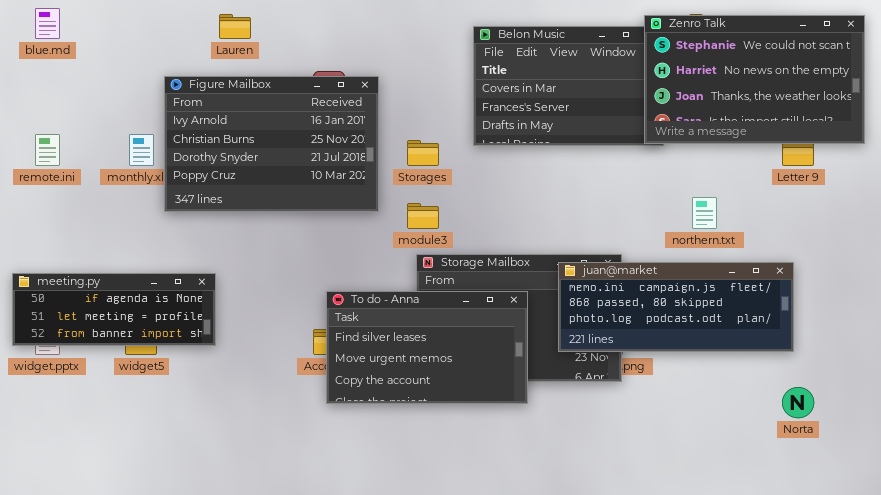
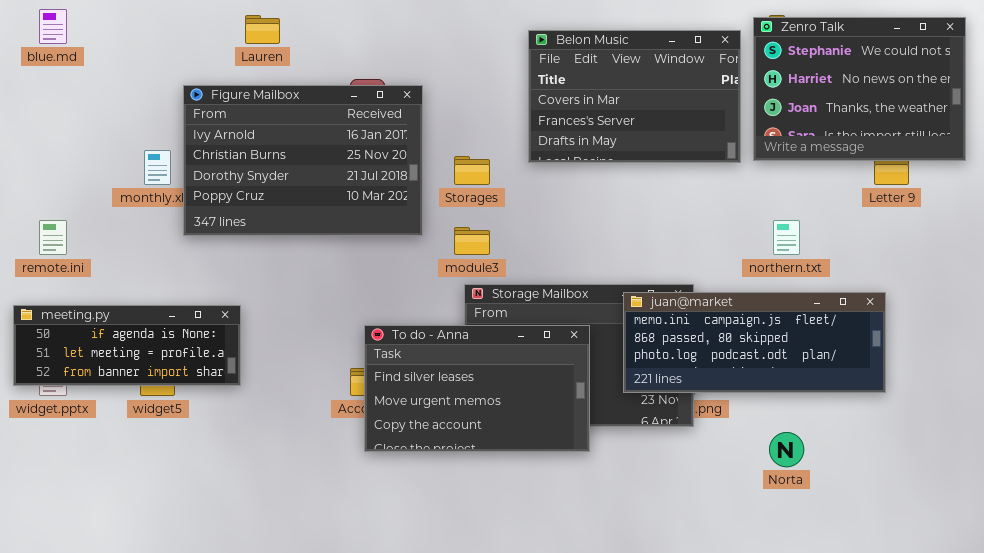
Zenro Talk: [644,15,865,144] -> [753,17,966,161], resized
remote.ini: [35,134,60,166] -> [39,220,67,255], moved
Norta: [782,387,814,418] -> [769,432,804,467], moved

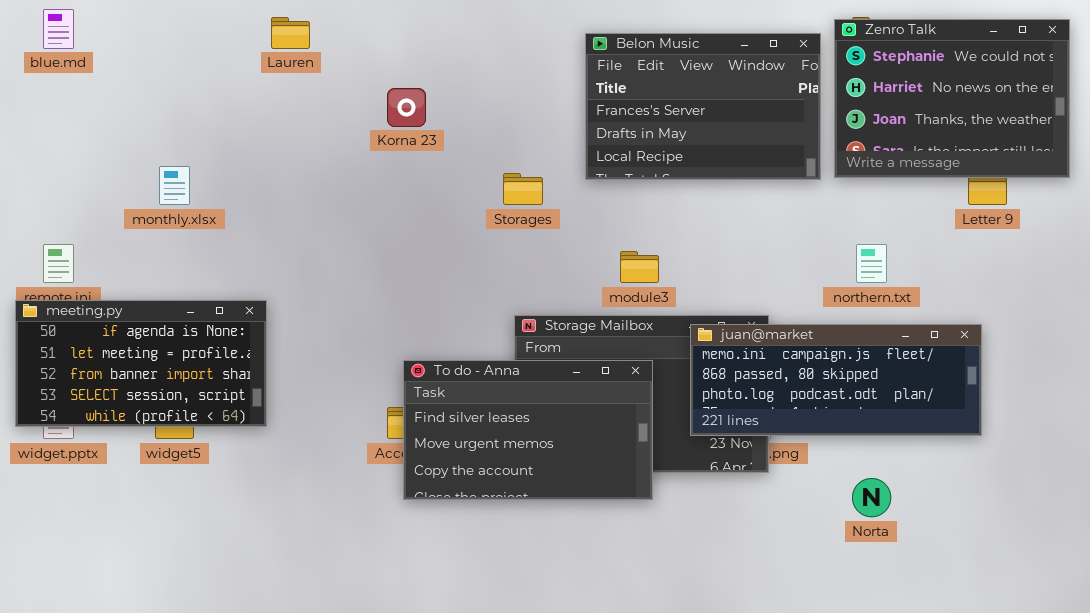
Belon Music: [528,30,741,163] -> [585,33,821,180], scrolled down 1 row
Figure Mailbox: [183,85,423,236] -> none, closed
module3: [454,227,490,255] -> [620,251,659,283], moved
meeting.py: [13,305,241,386] -> [15,300,267,427], resized

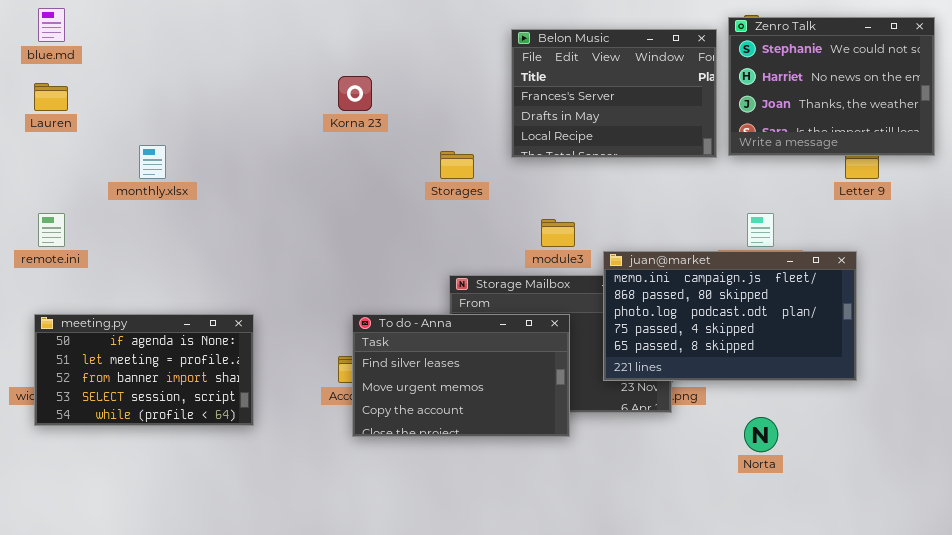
Lauren: [271,17,310,49] -> [34,83,68,111], moved
meeting.py: [15,300,267,427] -> [34,314,254,426], moved
juan@market: [690,324,982,436] -> [603,251,857,381], resized

